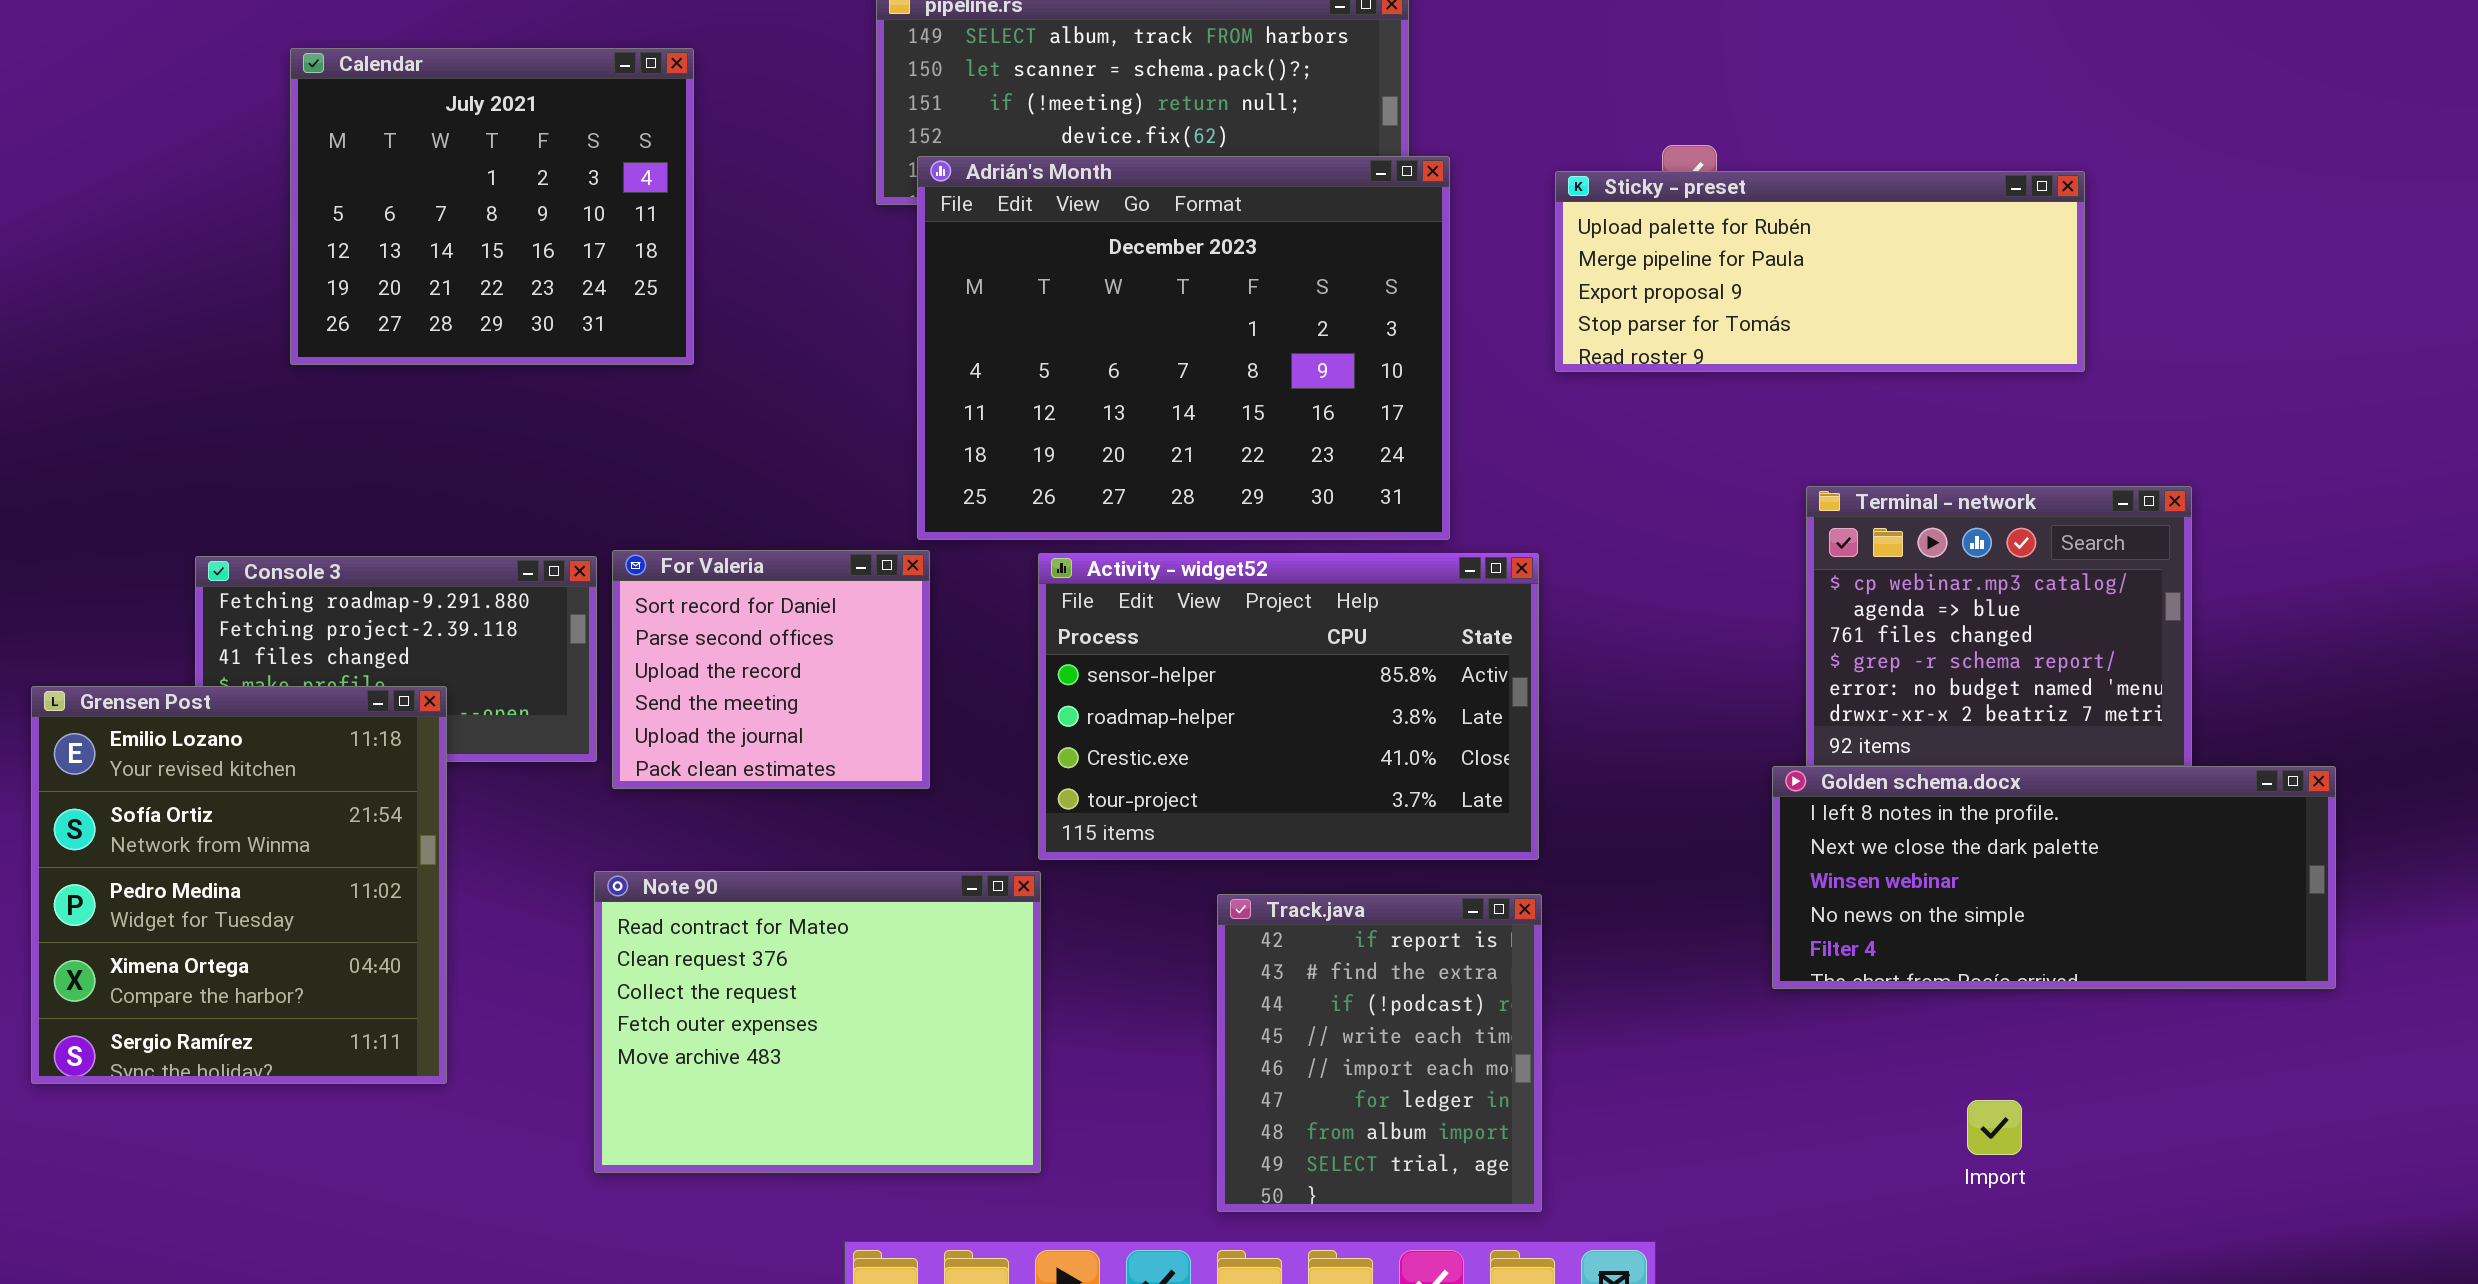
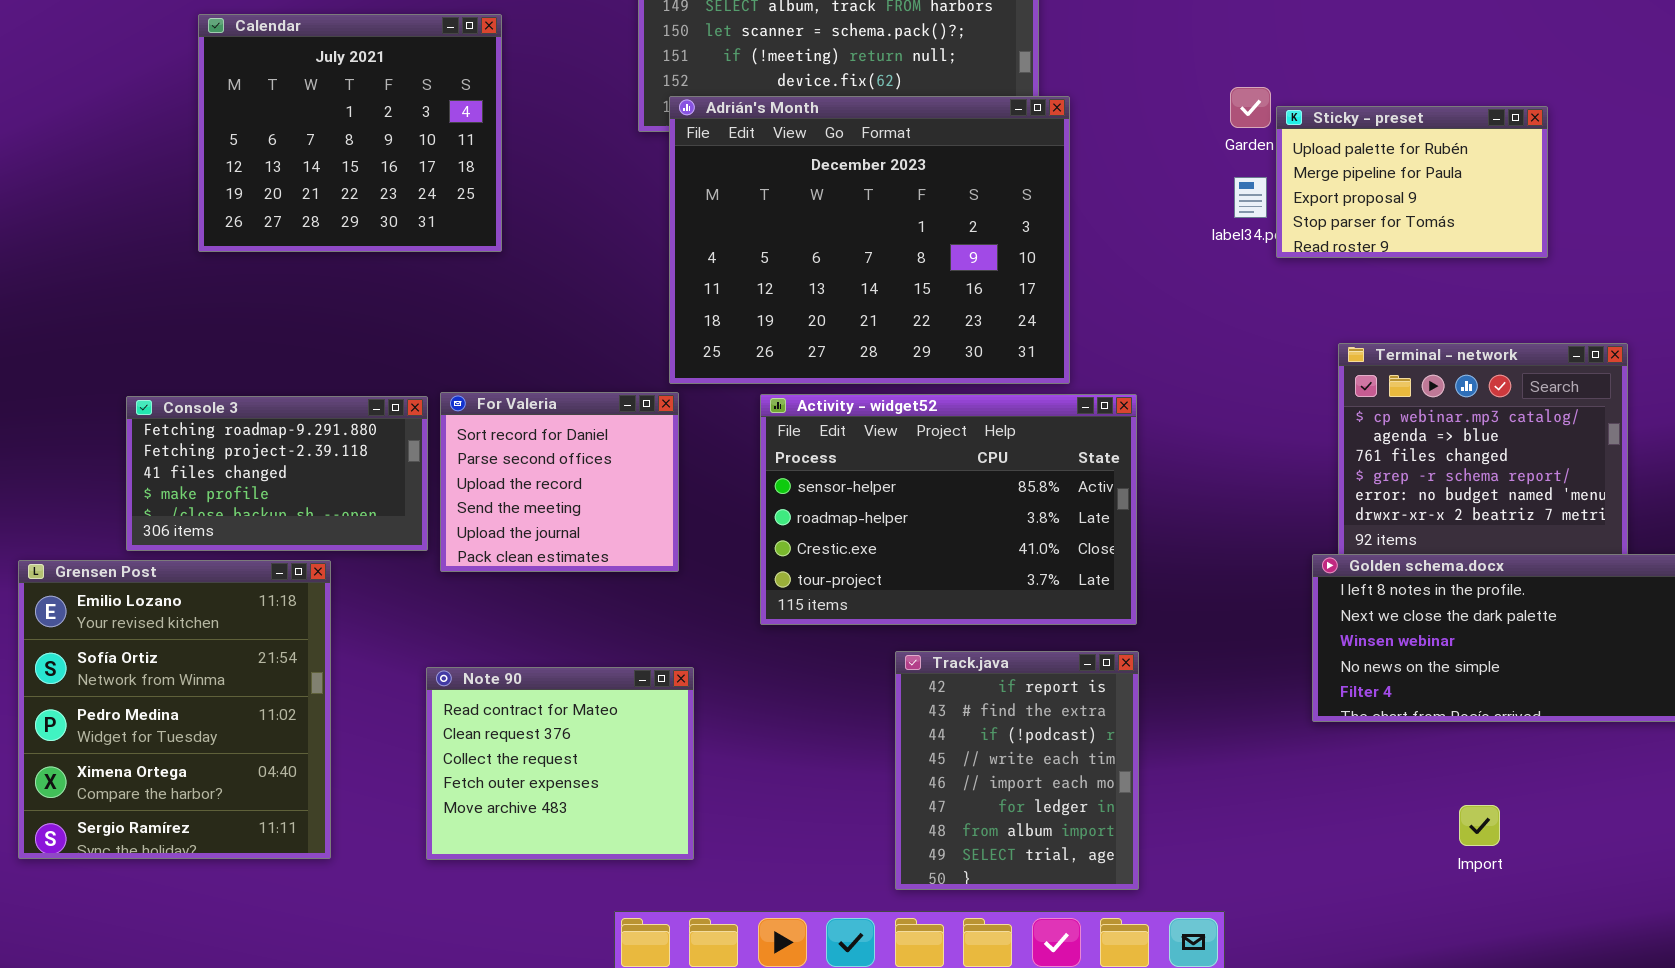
Sticky - preset: [1555,171,2085,372] -> [1276,106,1548,258], resized
Grensen Post: [31,686,447,1084] -> [18,560,331,859], moved
Note 90: [594,871,1041,1173] -> [426,667,694,860], resized

